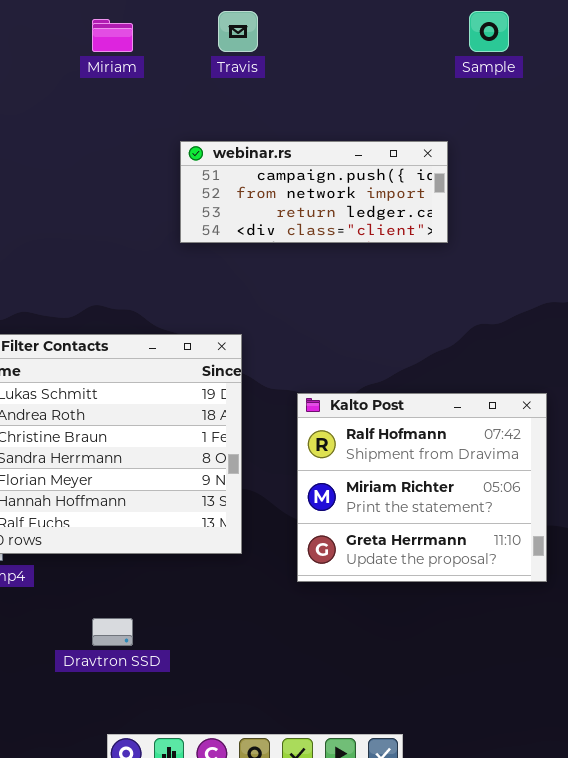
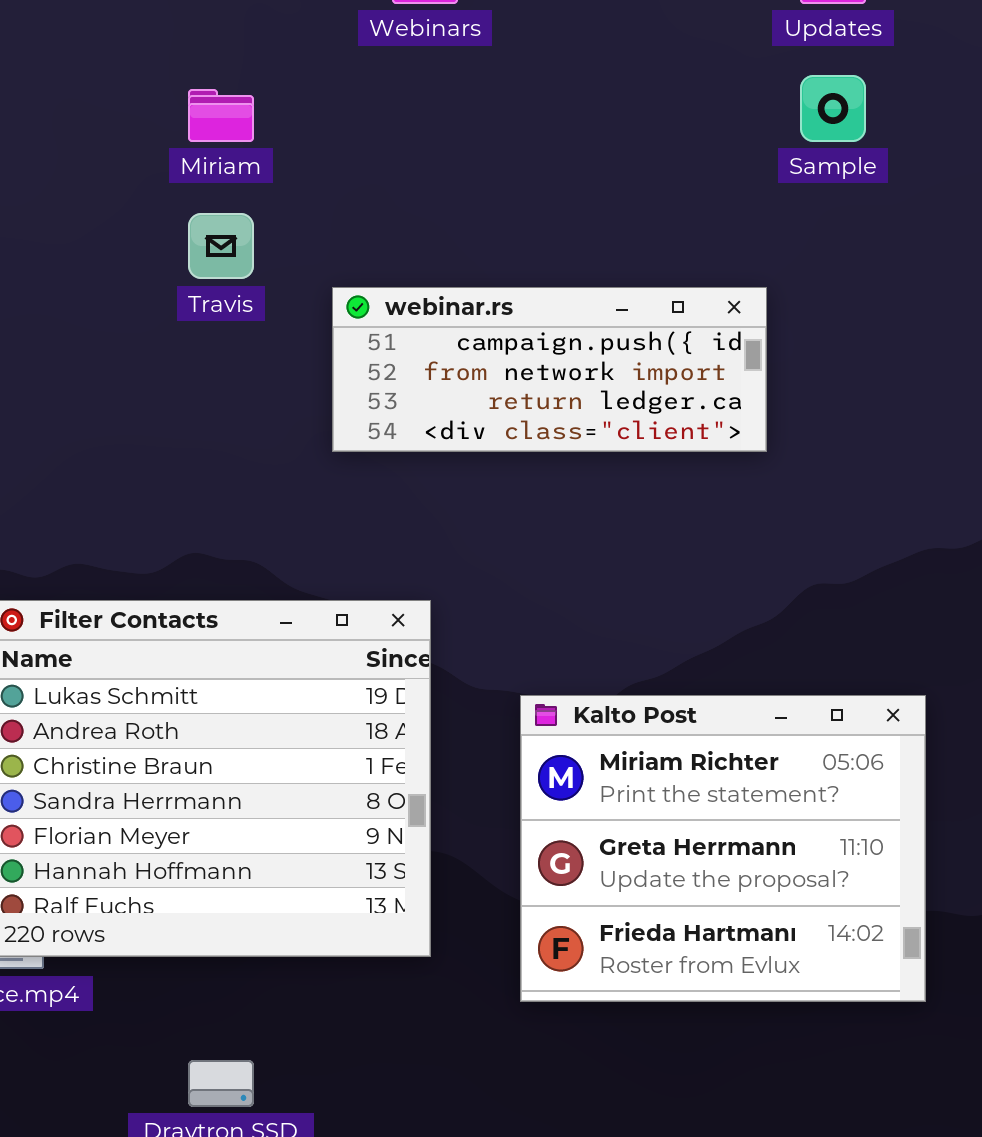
Travis: [218,11,258,52] -> [188,213,254,279], moved
Kalto Post: [297,393,547,582] -> [520,695,926,1002], scrolled down 1 row

